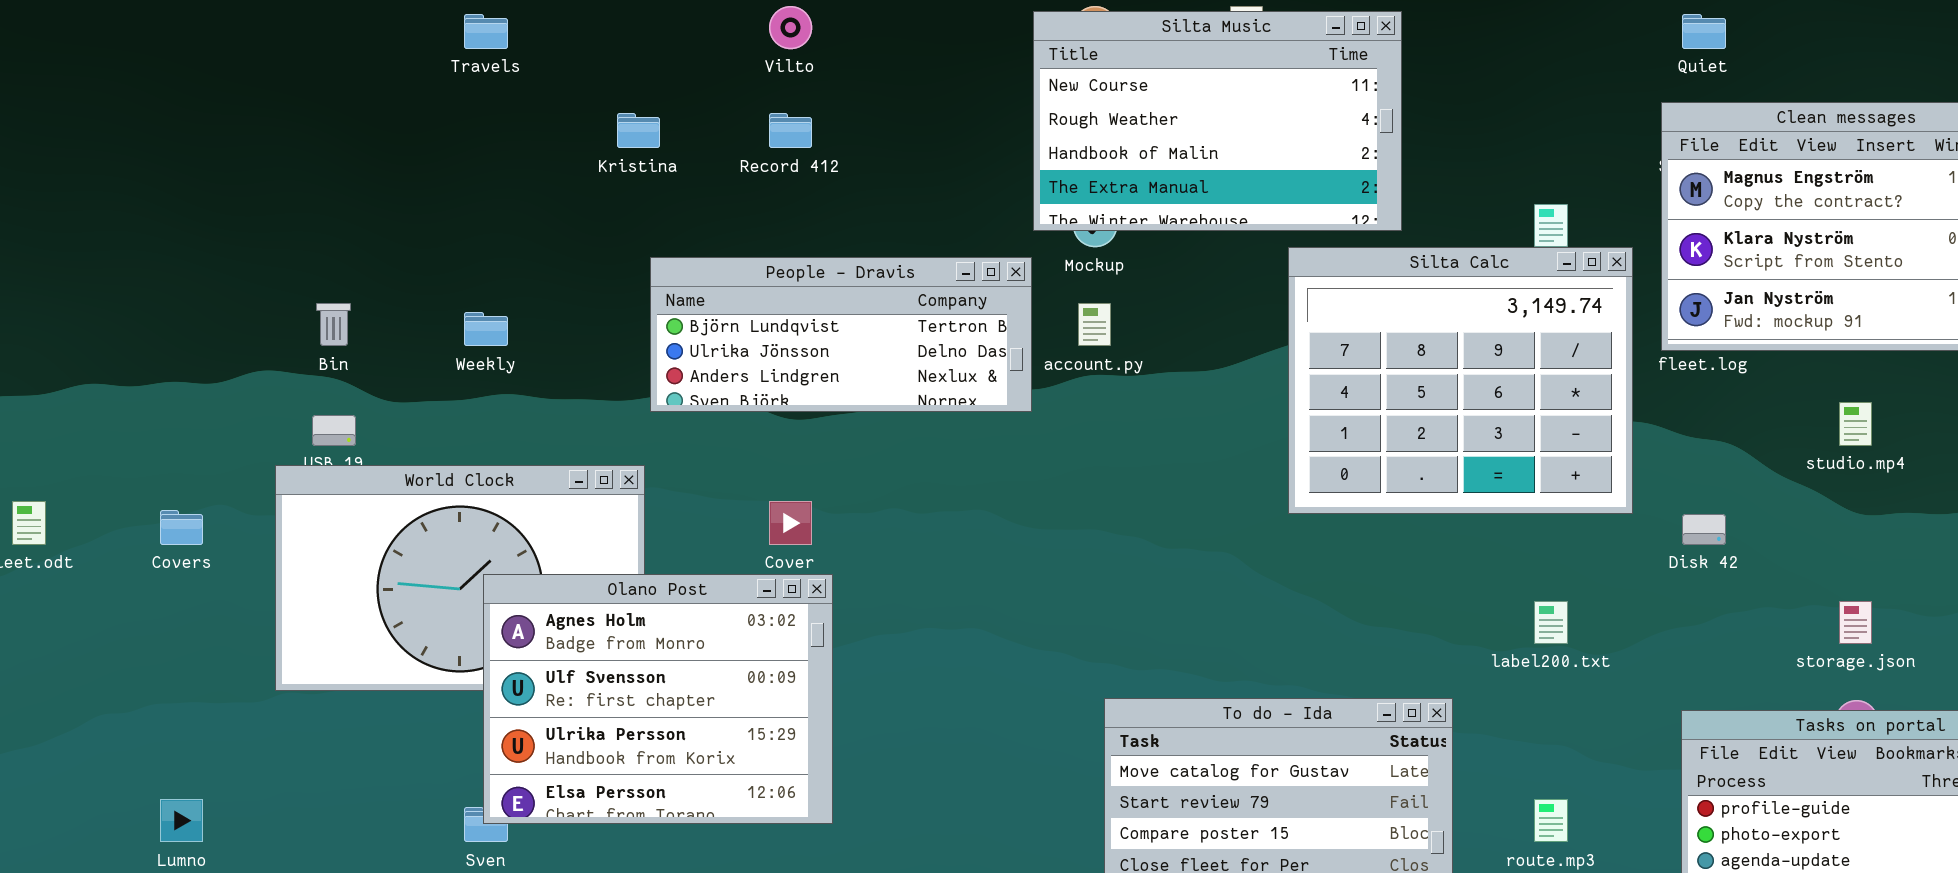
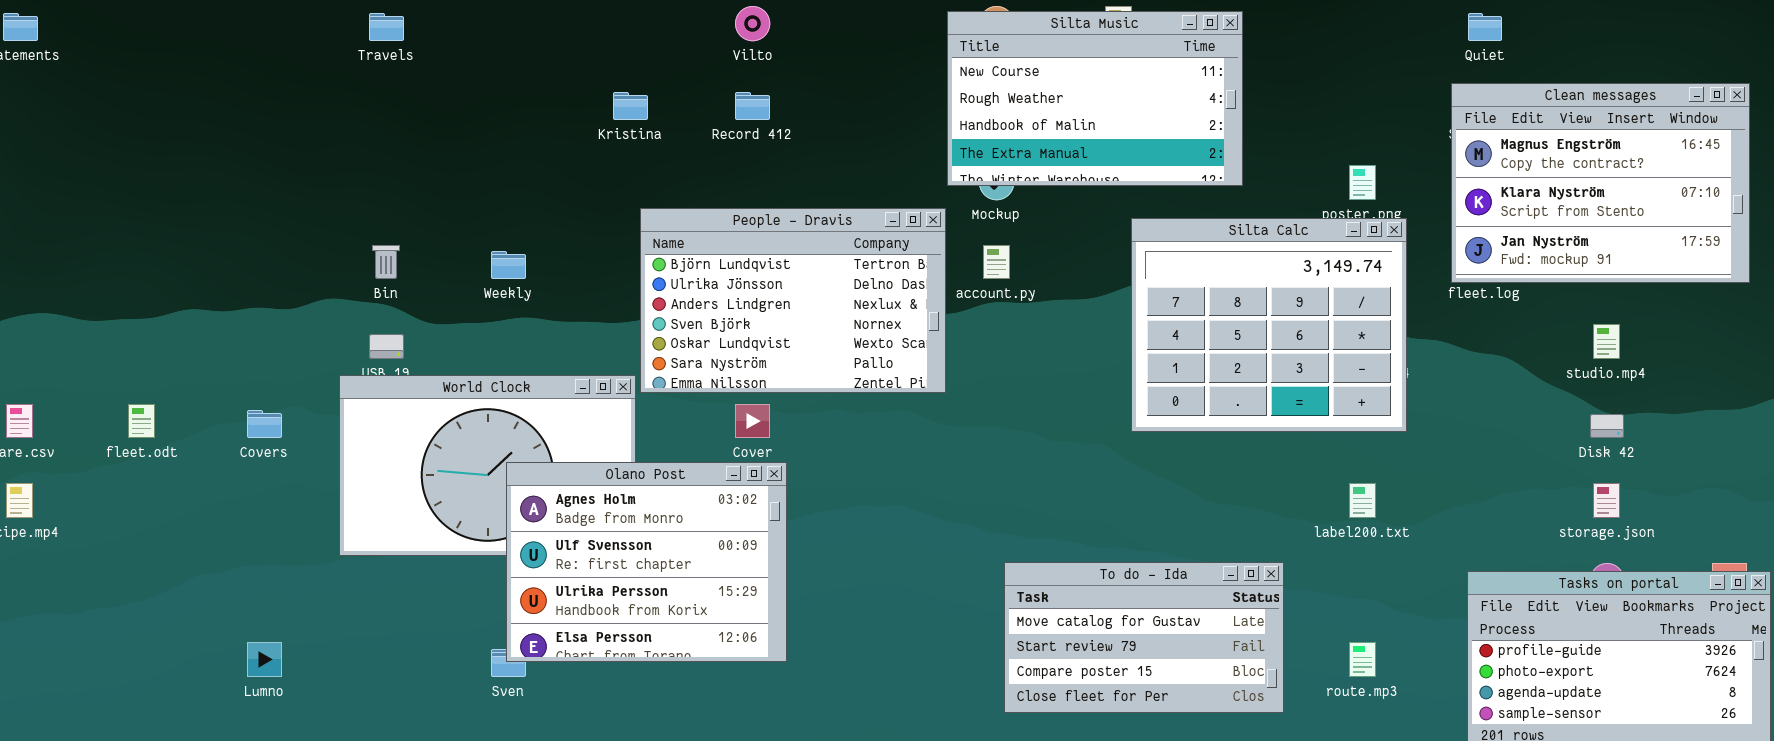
Travels: [464,14,508,49] -> [369,13,404,41], moved
Silta Calc: [1288,247,1633,514] -> [1131,218,1407,432], moved
People - Dravis: [650,257,1032,412] -> [640,208,946,393], resized
Disk 42: [1682,514,1726,545] -> [1590,414,1624,438], moved

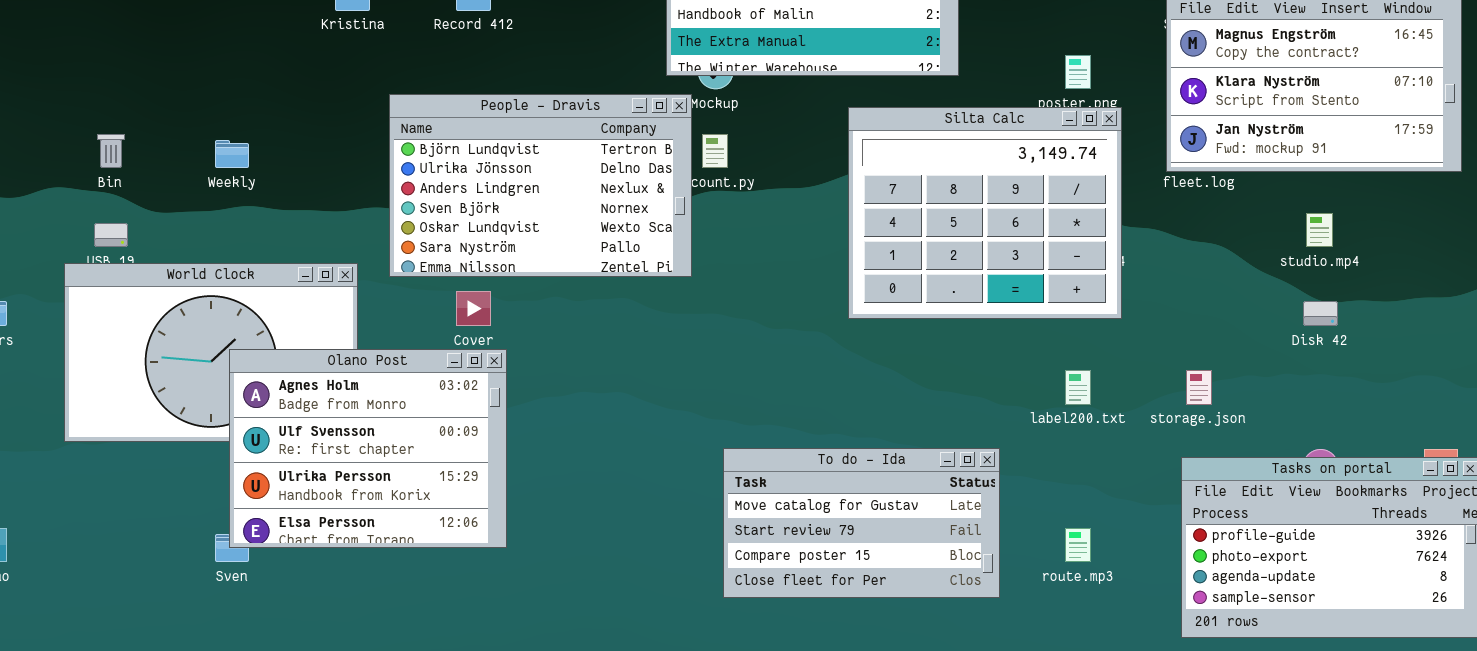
People - Dravis: [640,208,946,393] -> [389,94,692,277], moved
storage.json: [1593,483,1620,518] -> [1186,370,1212,405], moved

